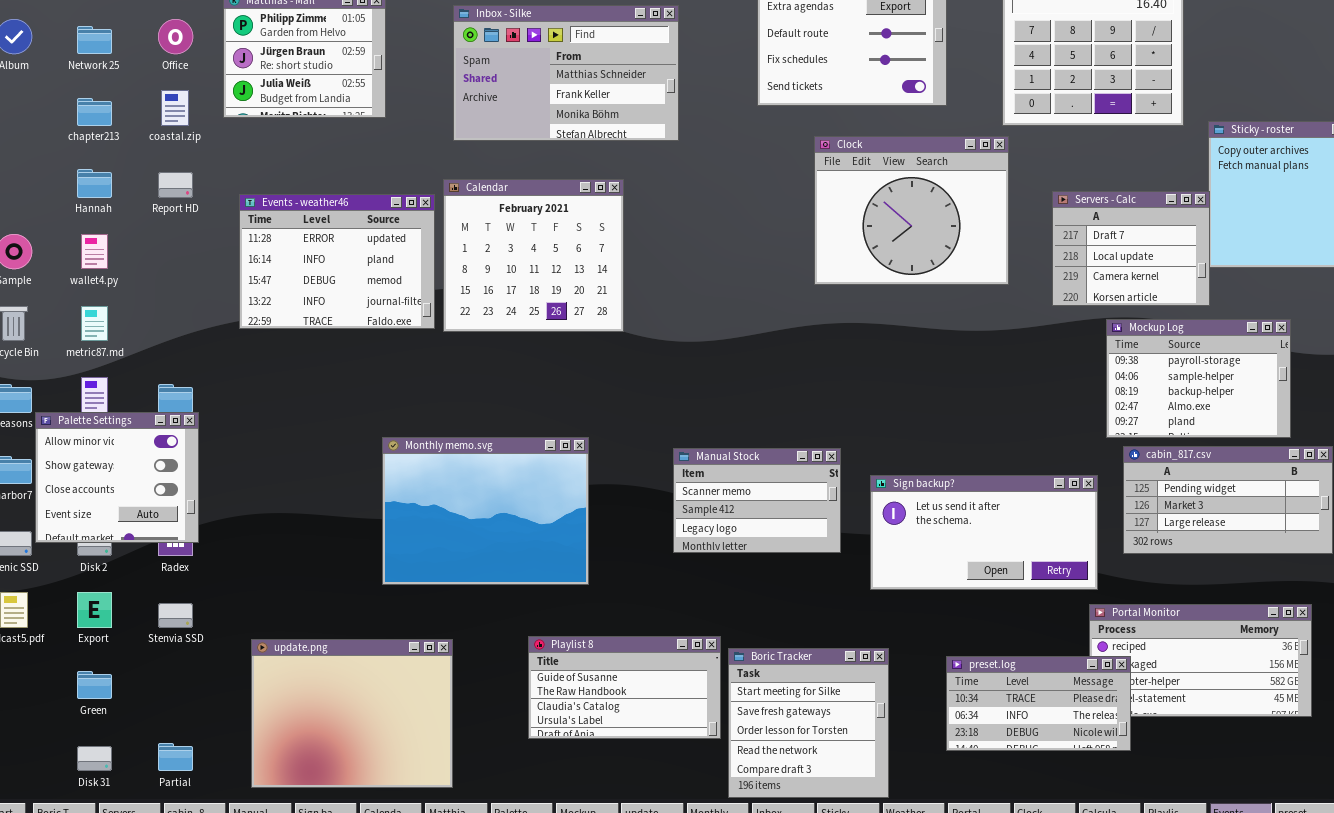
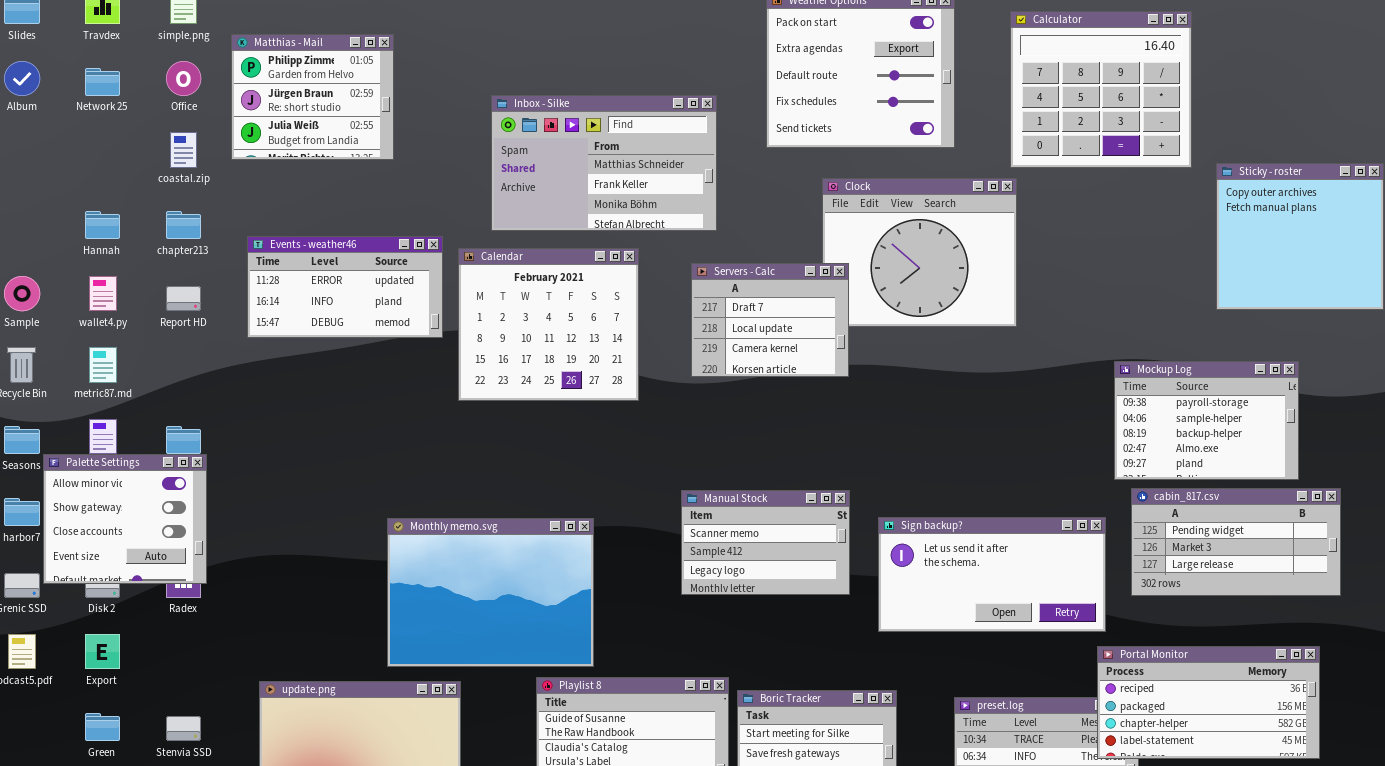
Inbox - Silke: [453,5,679,141] -> [491,95,717,231], moved
chapter213: [77,98,112,126] -> [166,211,201,239], moved
Report HD: [158,172,193,198] -> [166,286,201,311], moved
Calendar: [443,179,624,332] -> [458,248,639,401], moved
Servers - Calc: [1052,191,1210,306] -> [691,263,849,377], moved
Events - weather46: [239,194,435,329] -> [247,236,443,338], resized
Monthly memo.svg: [382,437,589,585] -> [387,518,594,667], moved
Stenvia SSD: [158,603,193,628] -> [166,716,201,741], moved
Portal Monitor: [1089,604,1312,717] -> [1097,646,1320,759], raised

